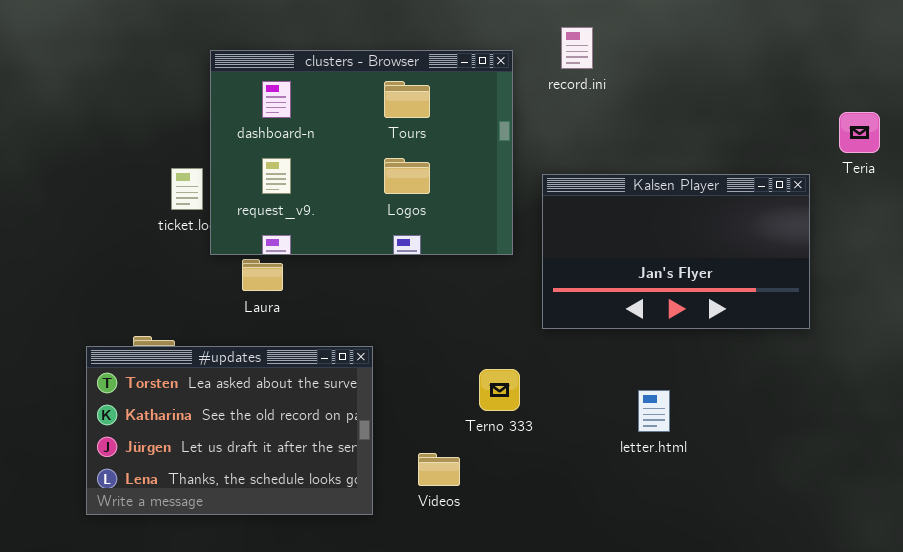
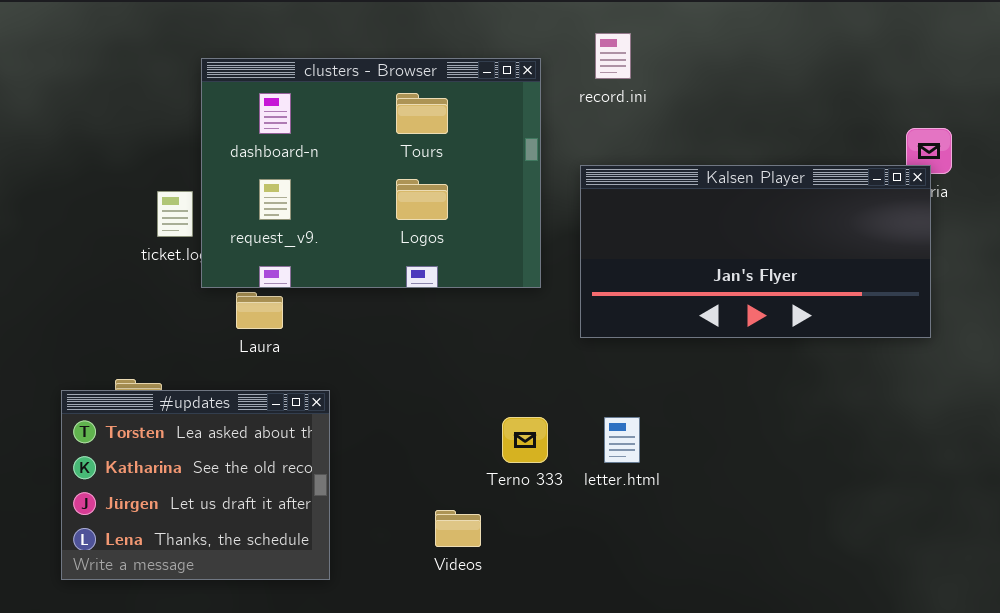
Kalsen Player: [542,174,810,329] -> [580,165,931,338], moved, resized
#updates: [86,346,373,515] -> [61,390,330,580], resized
letter.html: [638,390,670,432] -> [604,417,640,463], moved

